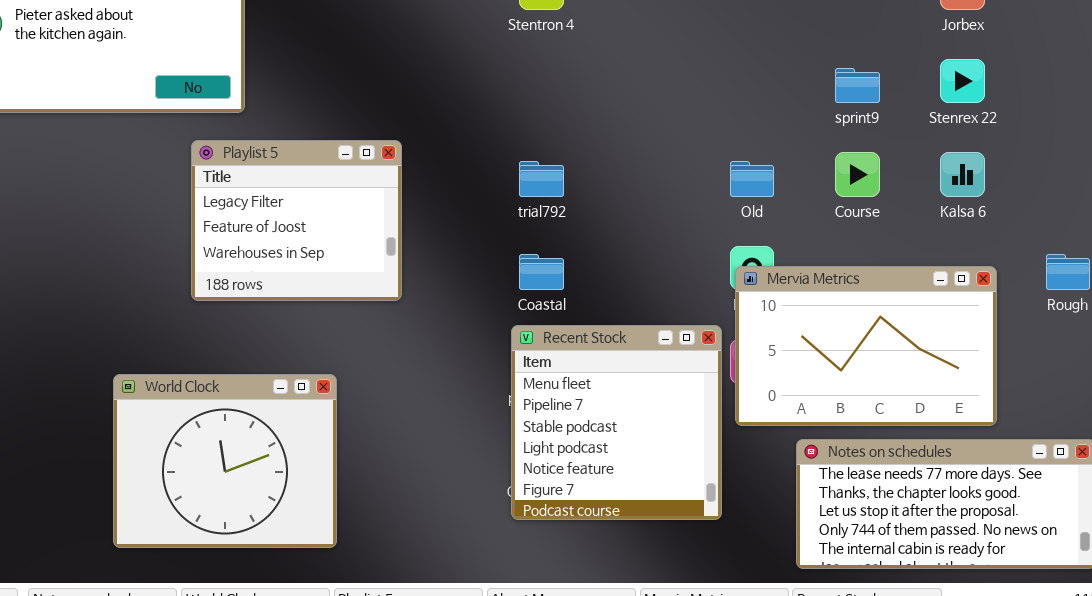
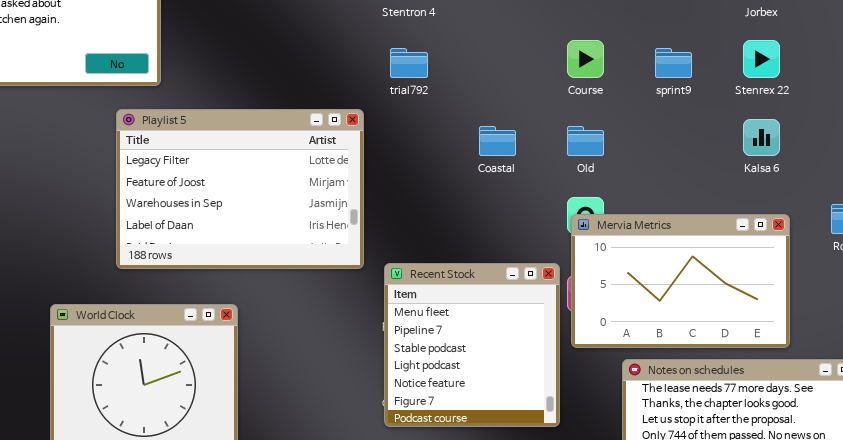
Playlist 5: [191,140,402,301] -> [116,109,364,269], resized
Course: [835,152,880,197] -> [567,40,604,78], moved
trial792: [519,161,564,197] -> [390,48,428,78], moved
Coastal: [519,254,564,290] -> [479,126,516,156], moved

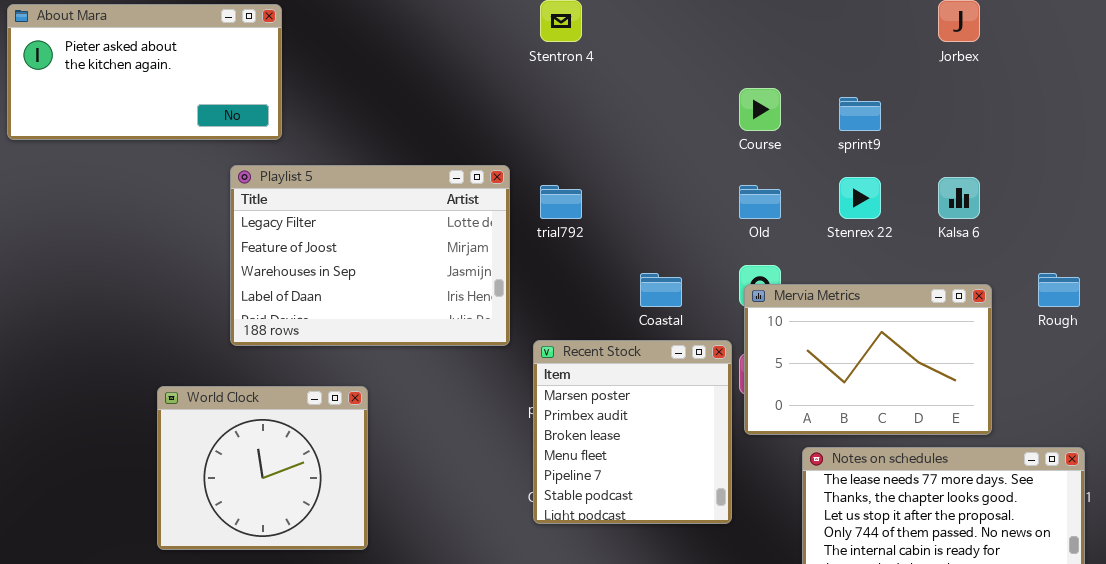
Stenrex 22: [743,40,780,78] -> [839,177,881,219], moved
trial792: [390,48,428,78] -> [540,185,582,219], moved
Coastal: [479,126,516,156] -> [640,273,682,307], moved
Recent Stock: [384,263,560,427] -> [533,340,732,524], scrolled up 3 rows

